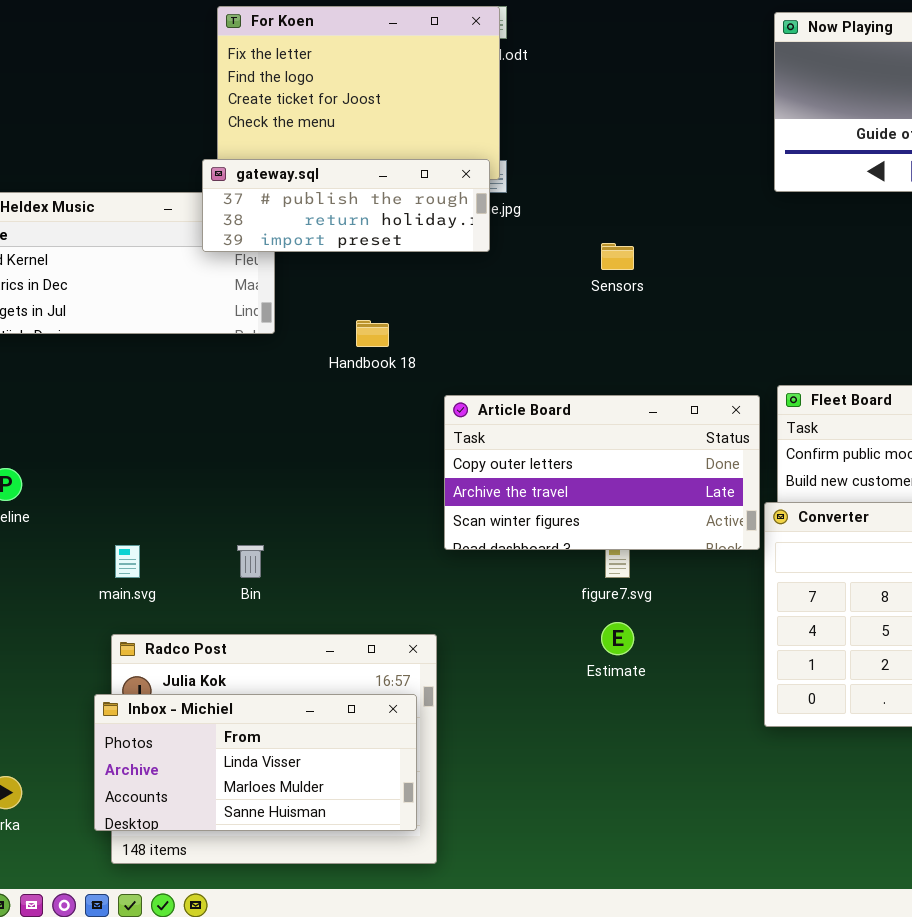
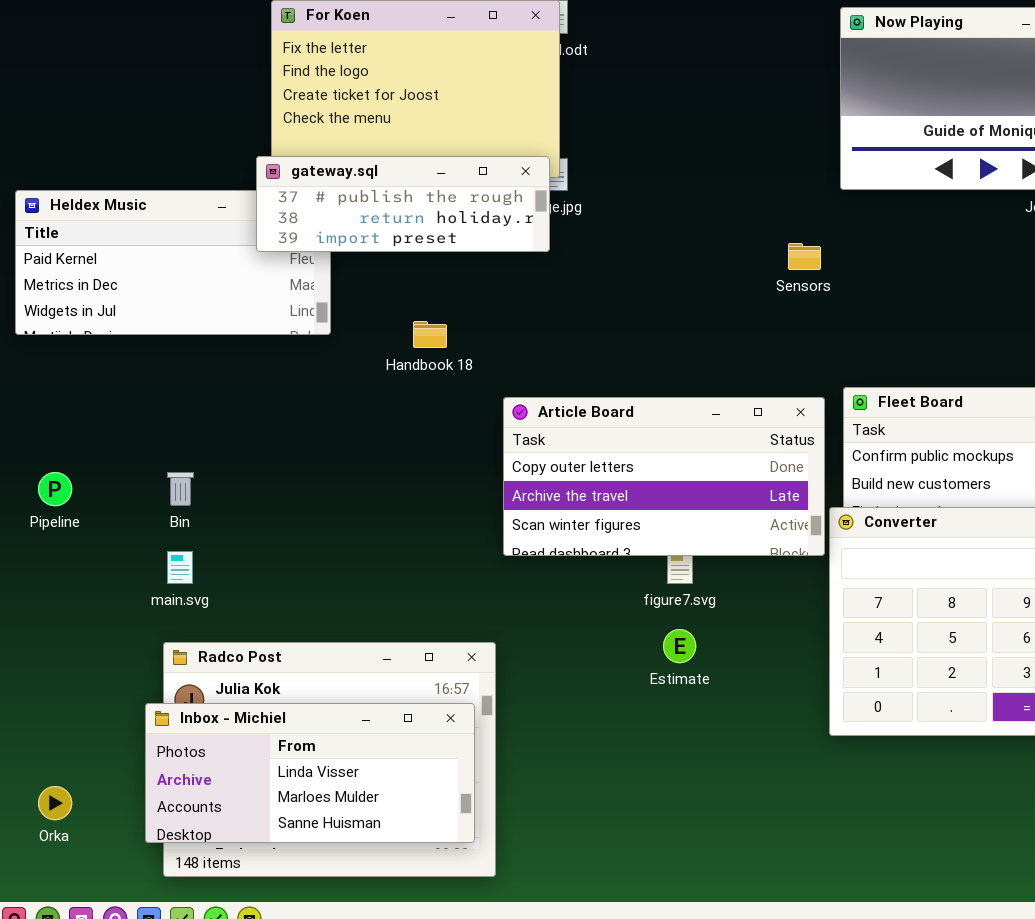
Sensors: [601,243,634,270] -> [788,243,821,270], moved
Bin: [237,545,264,578] -> [167,472,194,506], moved

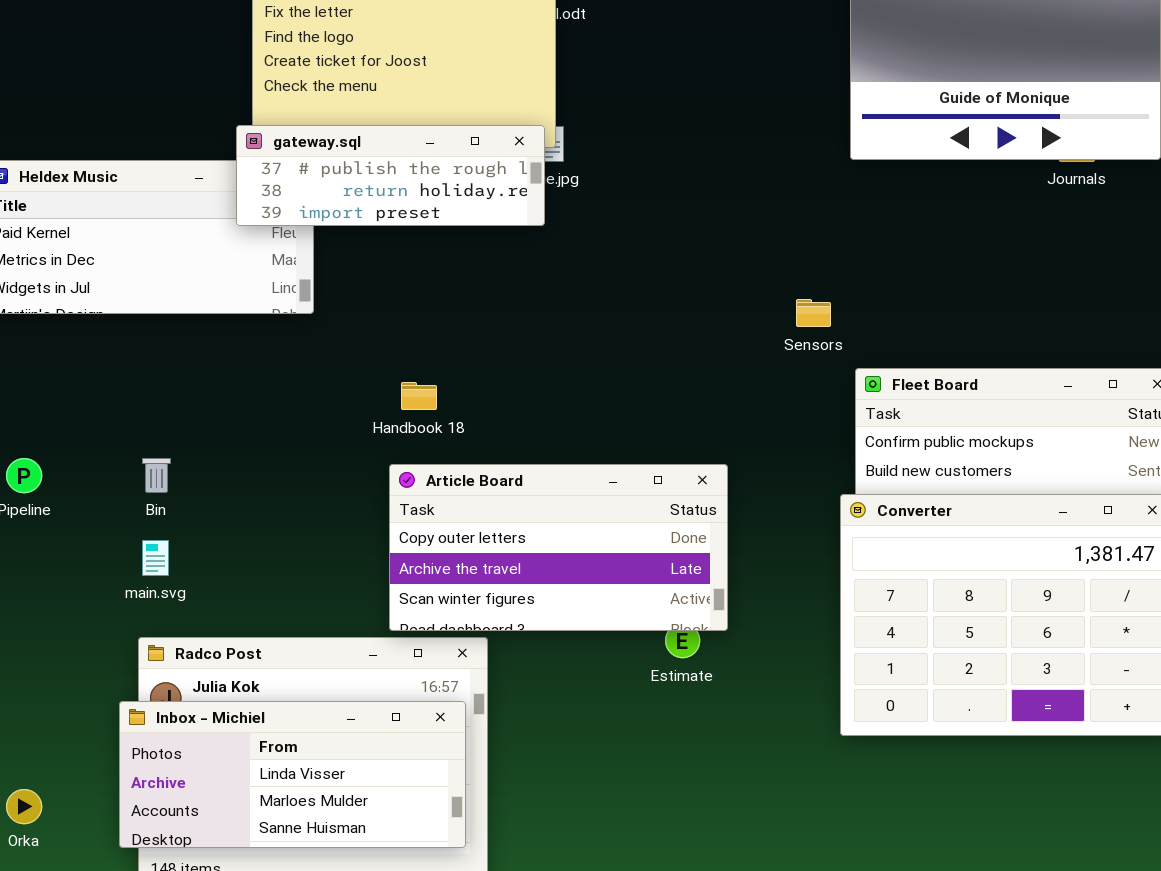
Sensors: [788,243,821,270] -> [796,299,831,327], moved
Handbook 18: [413,321,447,348] -> [401,382,437,410], moved
Article Board: [503,397,825,556] -> [389,464,728,631], moved

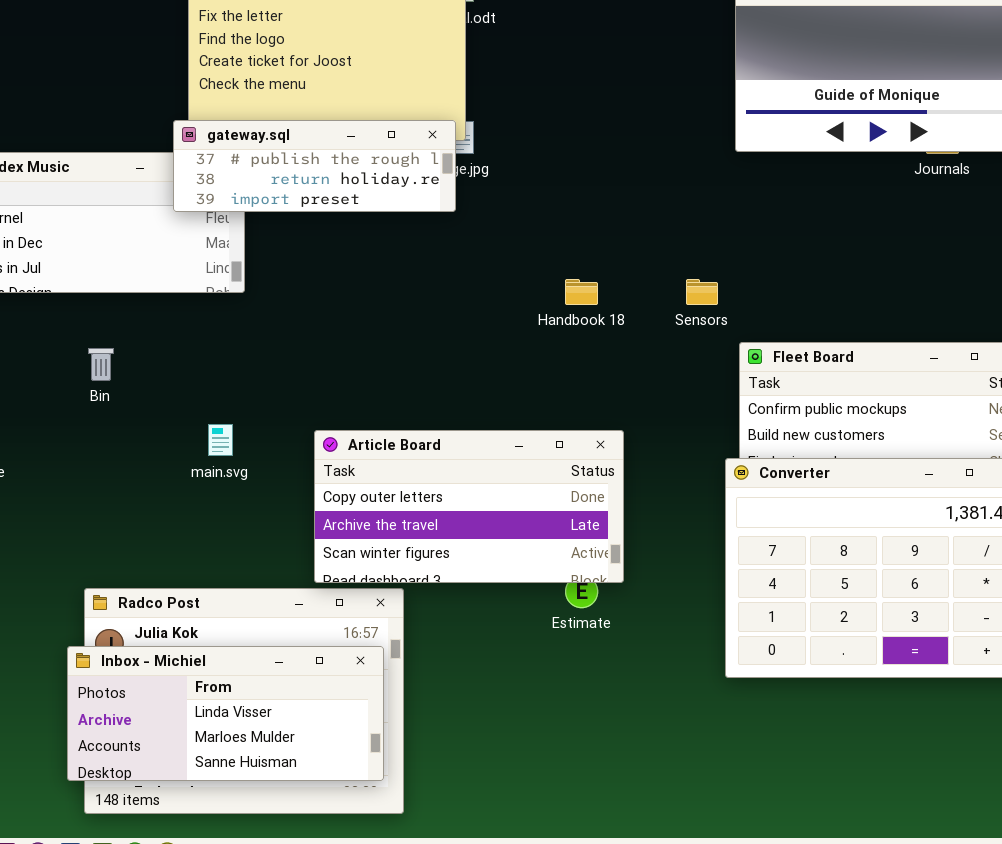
Handbook 18: [401,382,437,410] -> [565,279,598,305], moved
Bin: [142,458,171,493] -> [88,348,114,381], moved
main.svg: [142,540,169,576] -> [208,424,233,456], moved

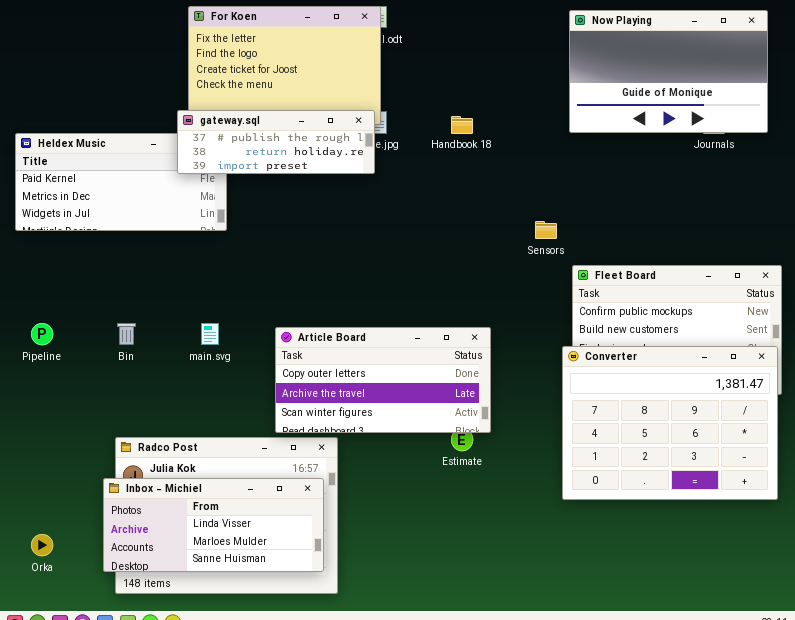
Handbook 18: [565,279,598,305] -> [451,116,473,134], moved
Bin: [88,348,114,381] -> [117,323,136,345], moved

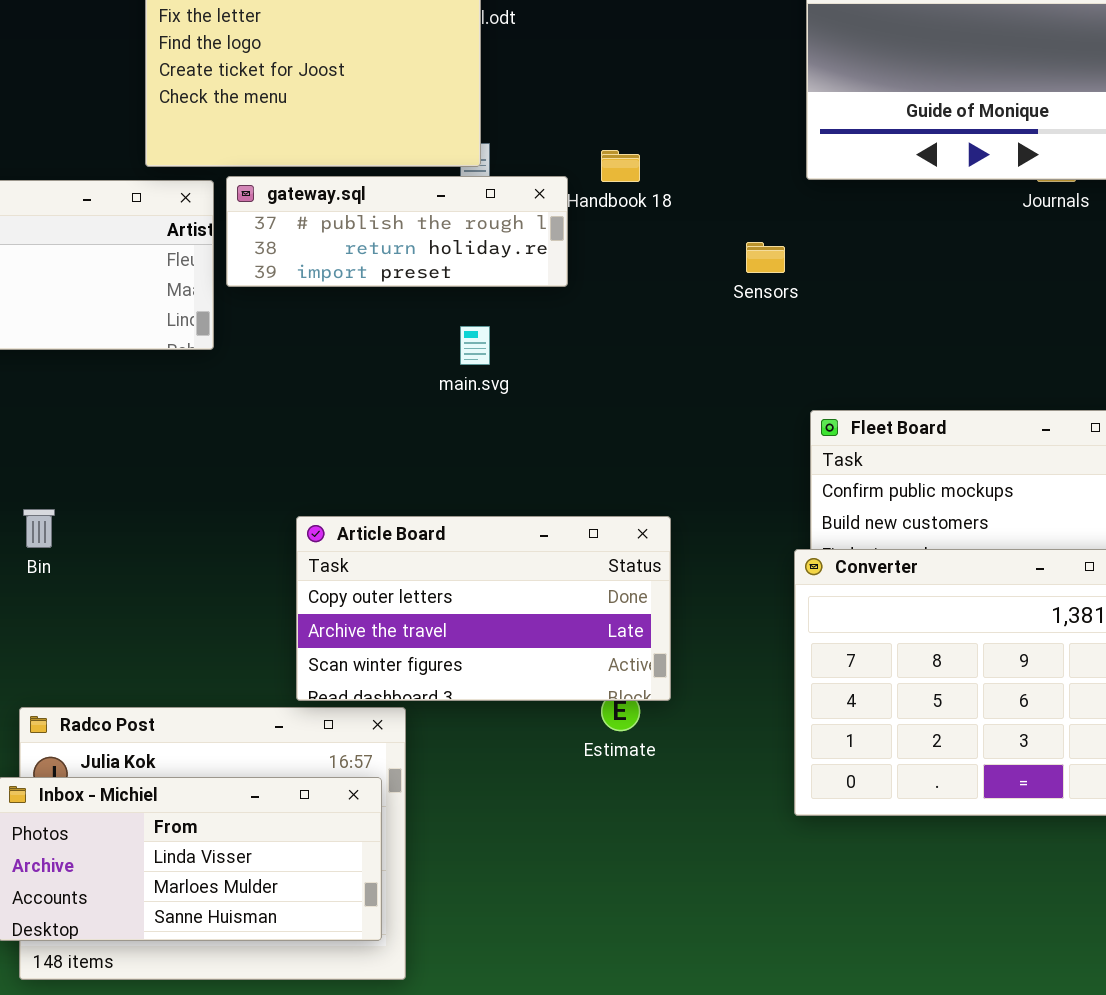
gateway.sql: [177,110,375,174] -> [226,176,568,287], moved
Sensors: [535,221,557,239] -> [746,242,785,273], moved
main.svg: [201,323,219,345] -> [460,326,490,365], moved

